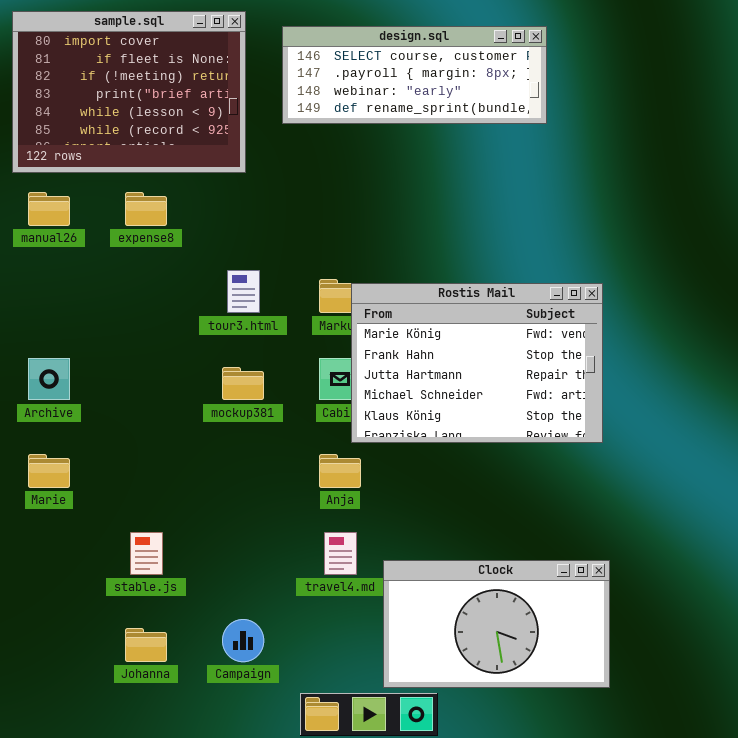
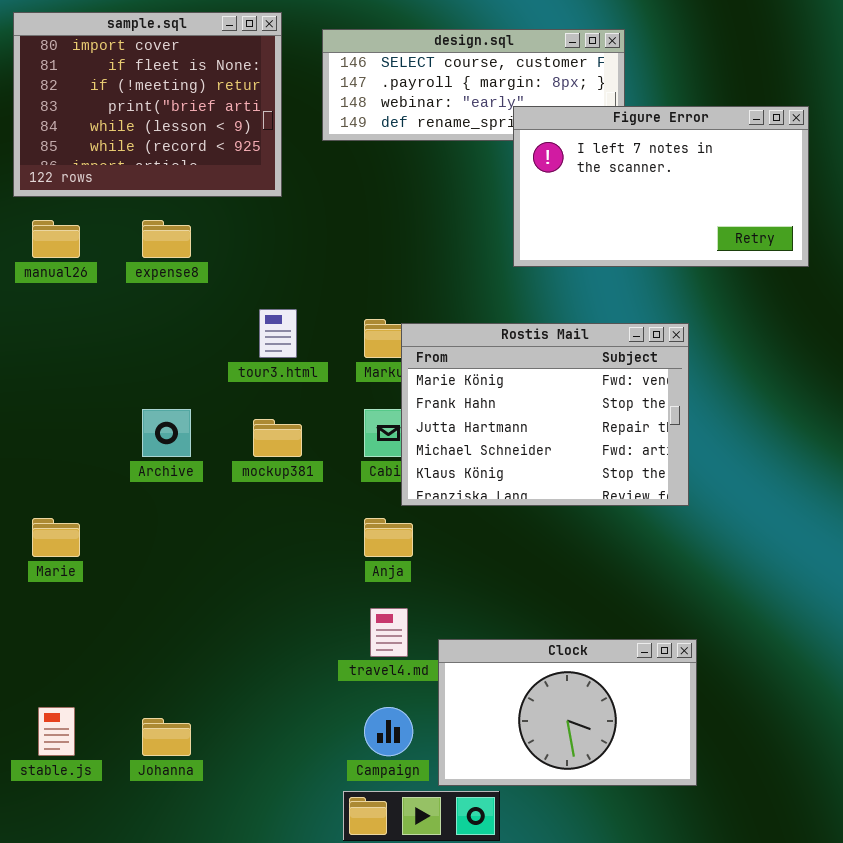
Figure Error: none -> [513,106,809,267], opened
Archive: [28,358,70,400] -> [142,409,191,457], moved
stable.js: [130,532,163,575] -> [38,707,75,756], moved
Campaign: [222,619,264,662] -> [364,707,413,756], moved

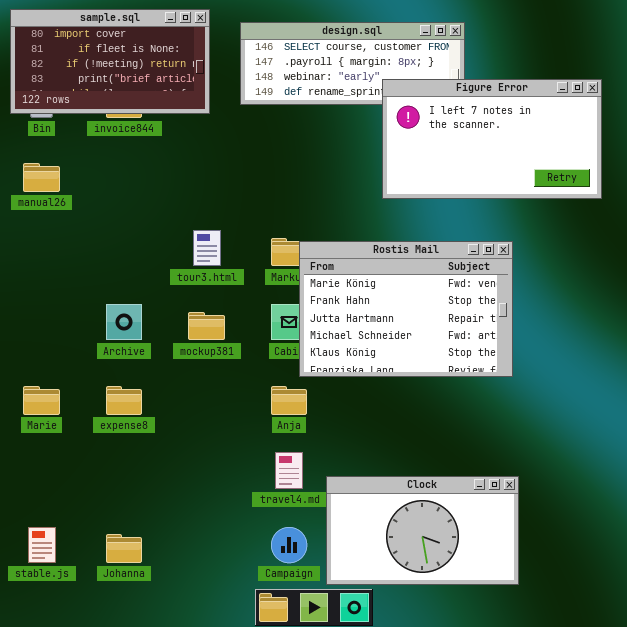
sample.sql: [13,12,282,197] -> [10,9,210,114], resized
expense8: [142,220,191,258] -> [106,386,142,415], moved

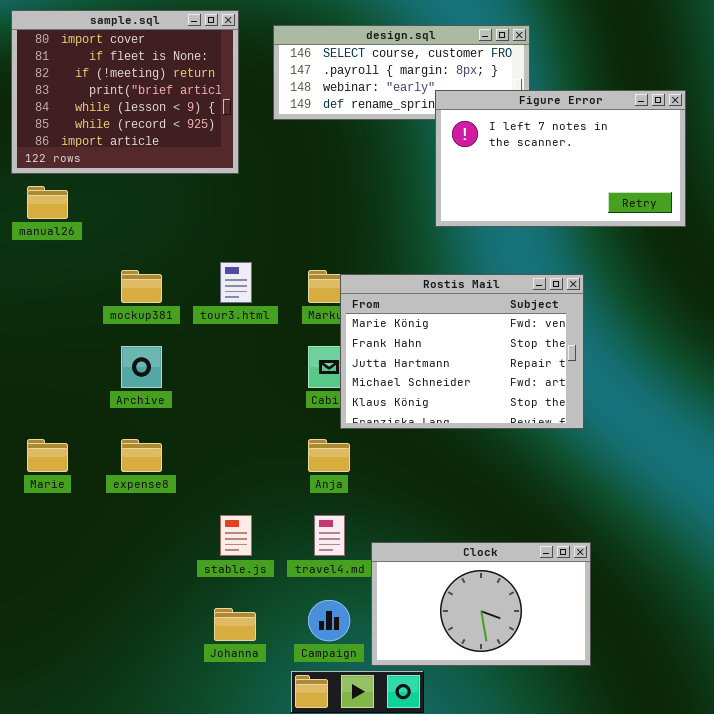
sample.sql: [10,9,210,114] -> [11,10,239,174], resized
mockup381: [188,312,225,340] -> [121,270,162,303], moved
stable.js: [28,527,56,563] -> [220,515,252,556], moved
Johanna: [106,534,142,563] -> [214,608,256,641], moved

